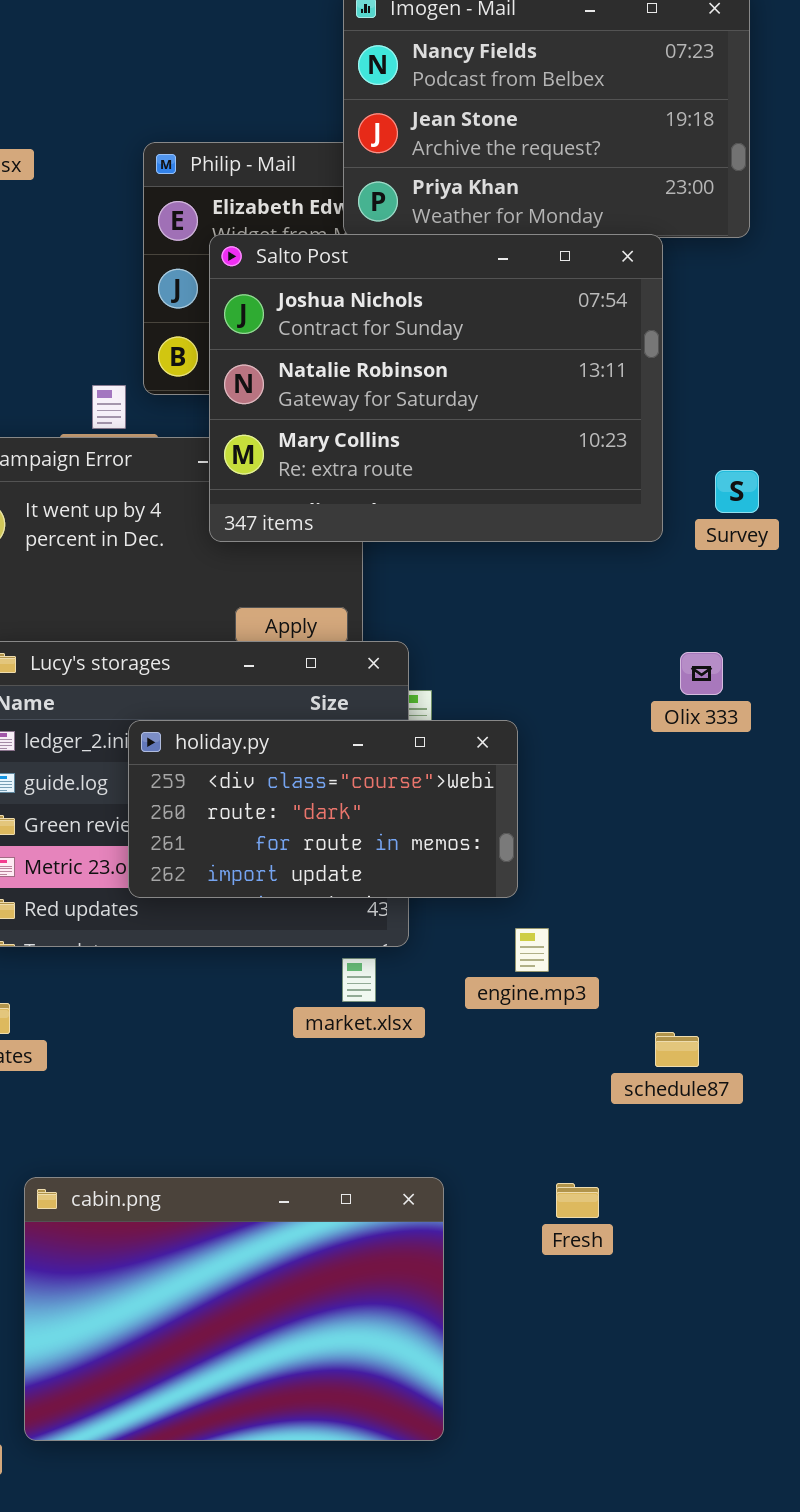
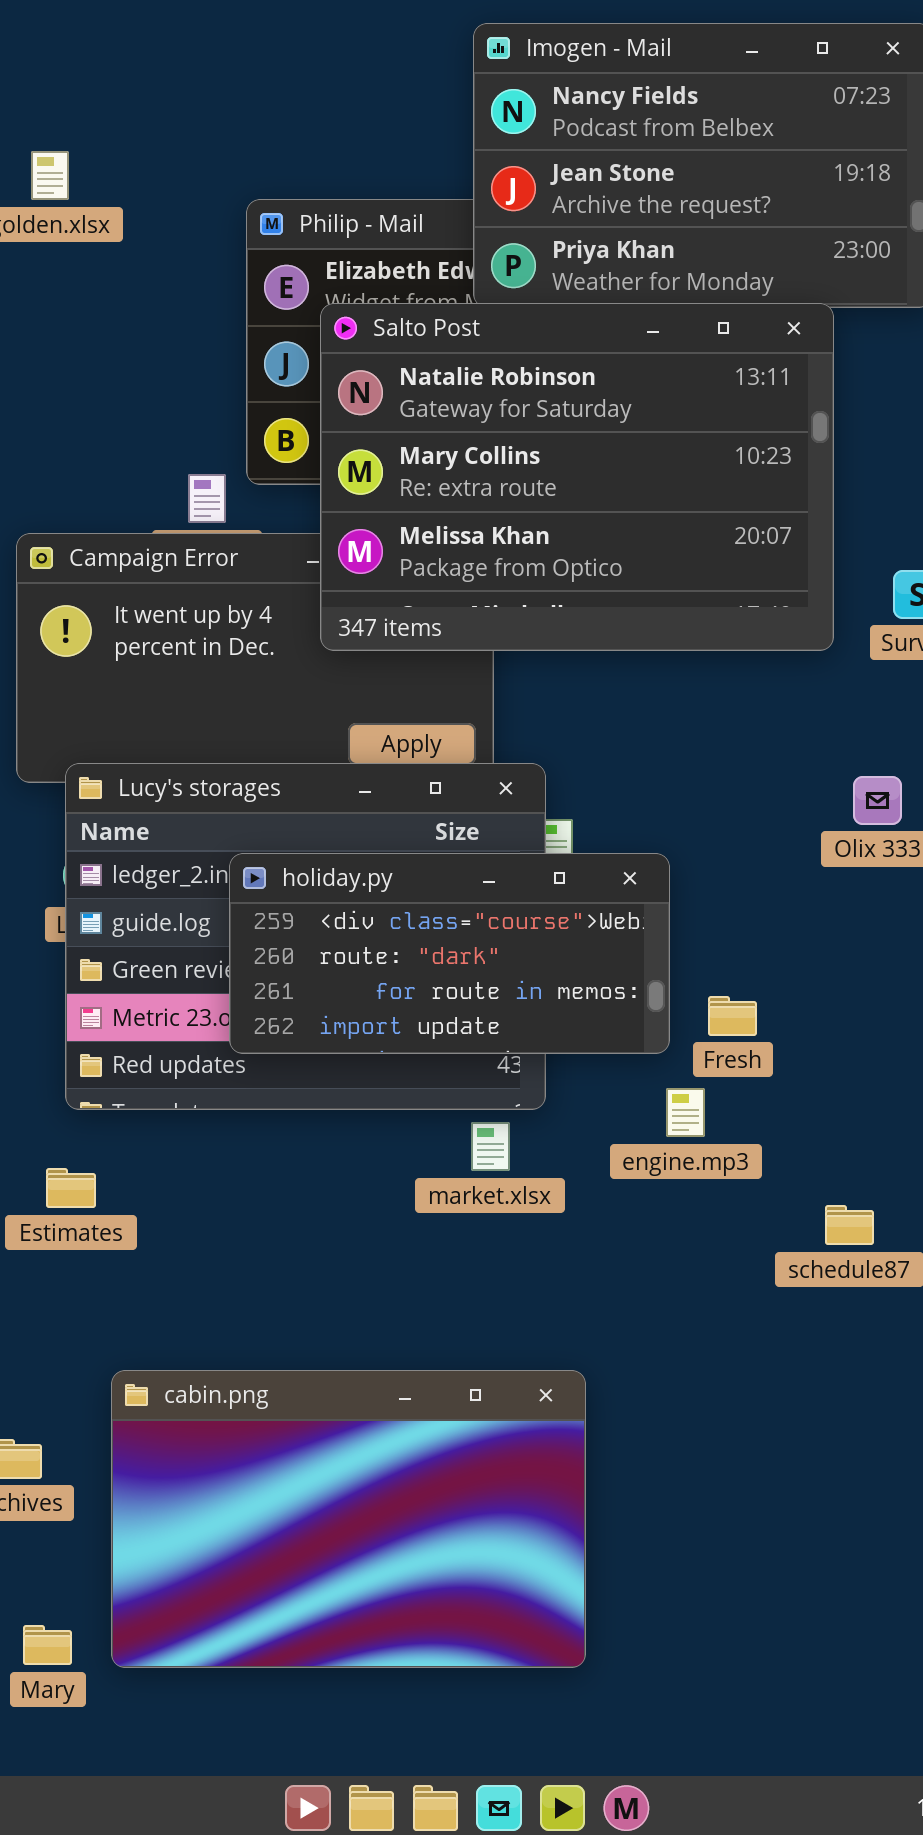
Salto Post: [209,234,663,542] -> [320,303,834,651], scrolled down 1 row
Fresh: [556,1183,599,1218] -> [708,996,757,1036], moved

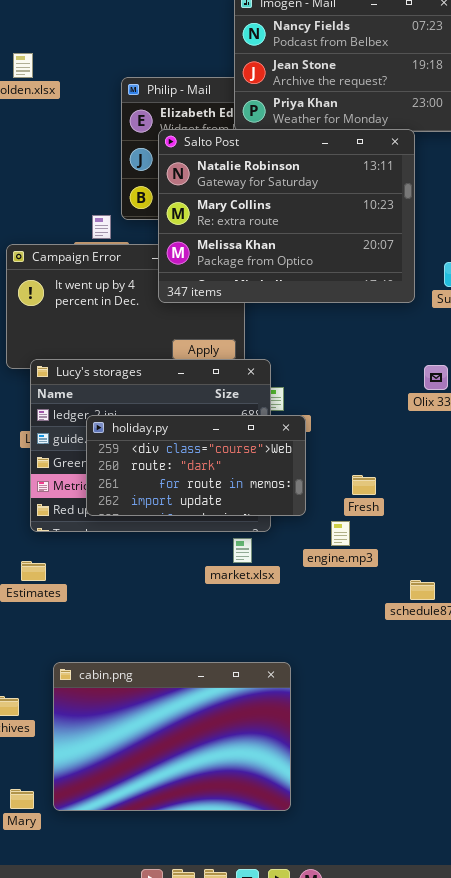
holiday.py: [229,853,670,1054] -> [86,415,306,516], moved

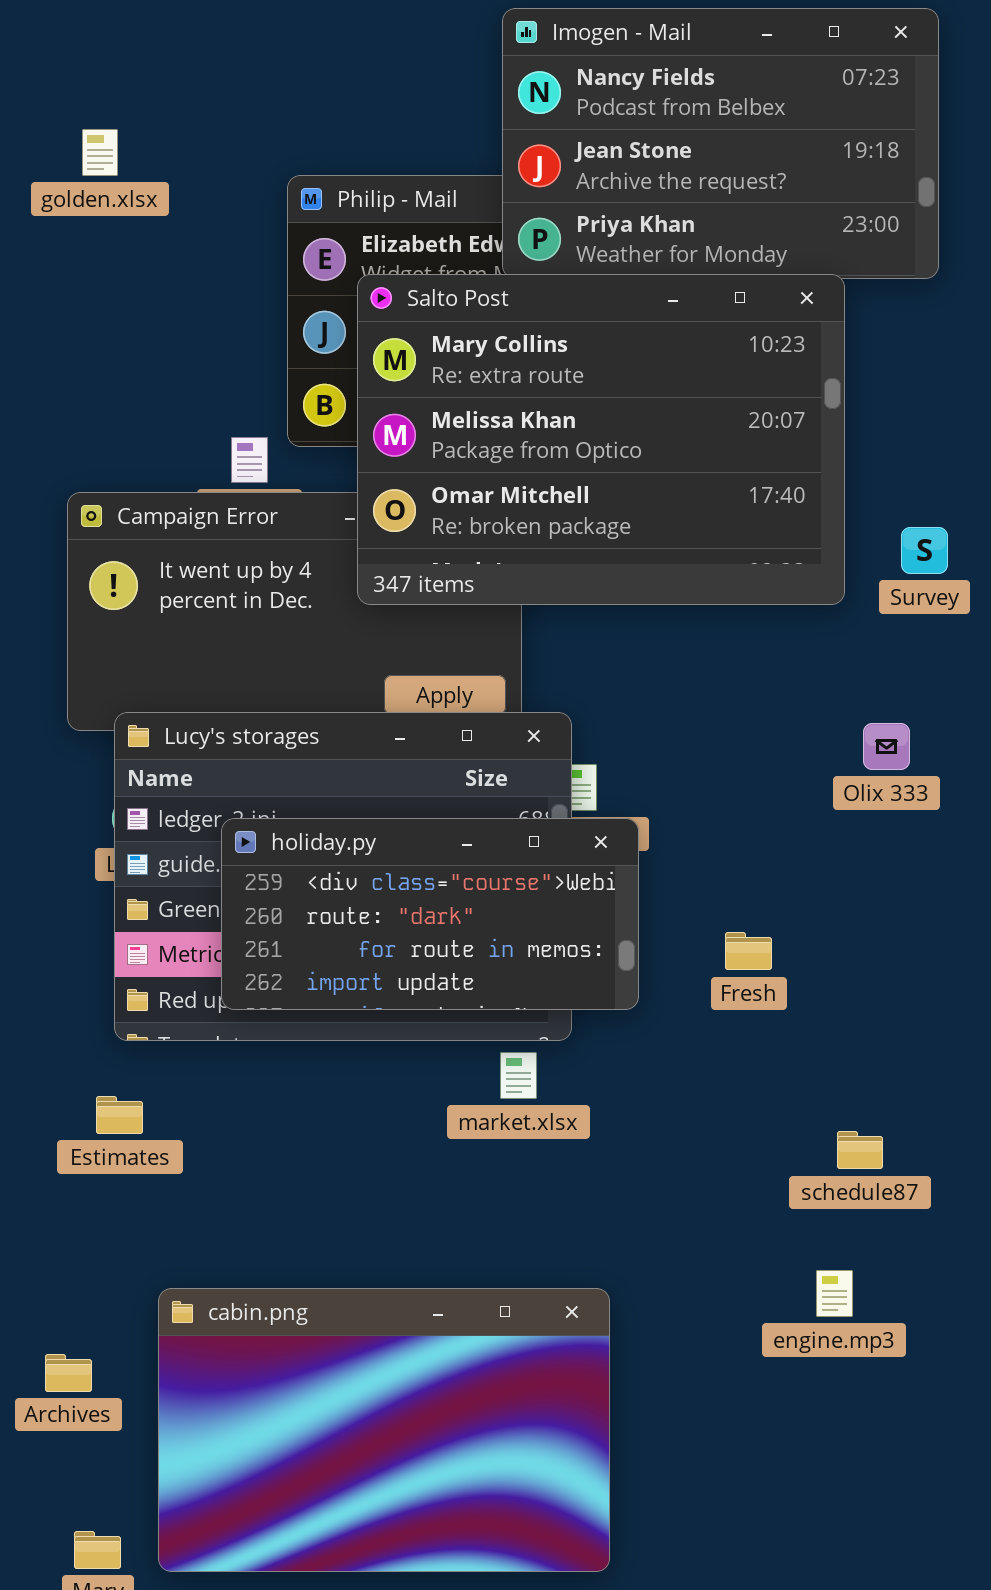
Salto Post: [158,129,415,303] -> [357,274,845,605], scrolled down 1 row
engine.mp3: [331,521,350,546] -> [816,1270,853,1317], moved

